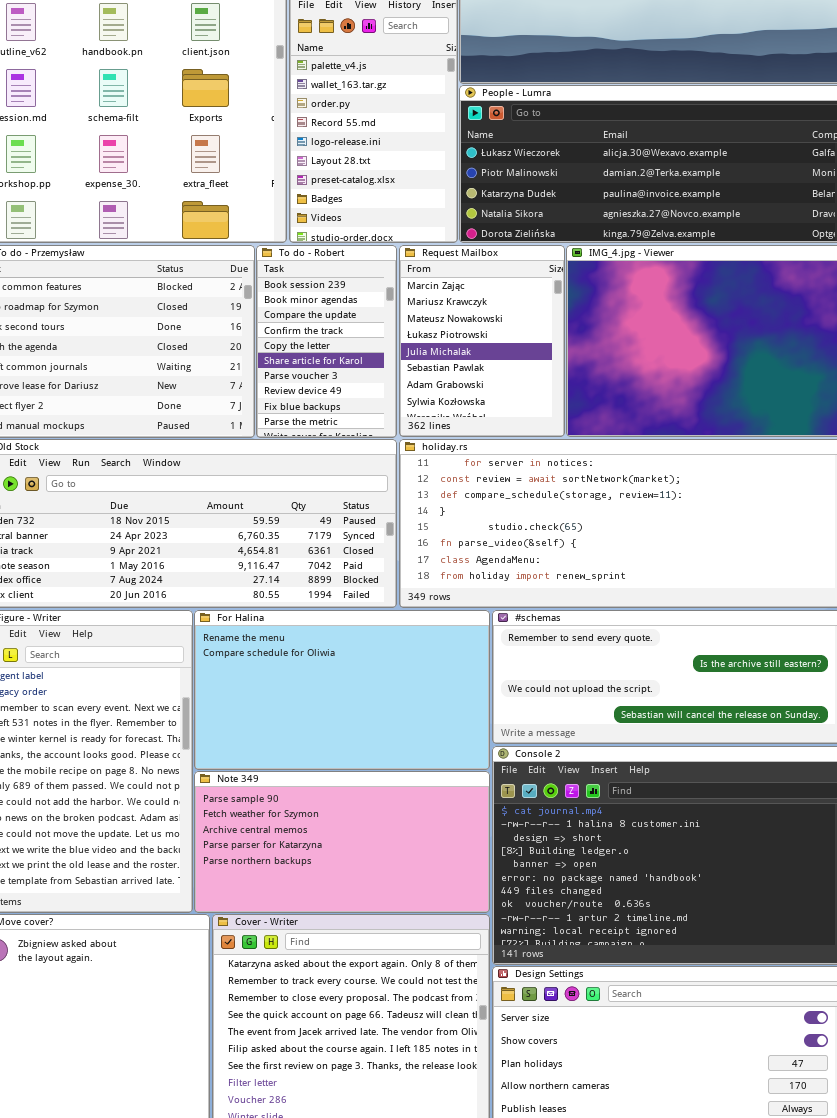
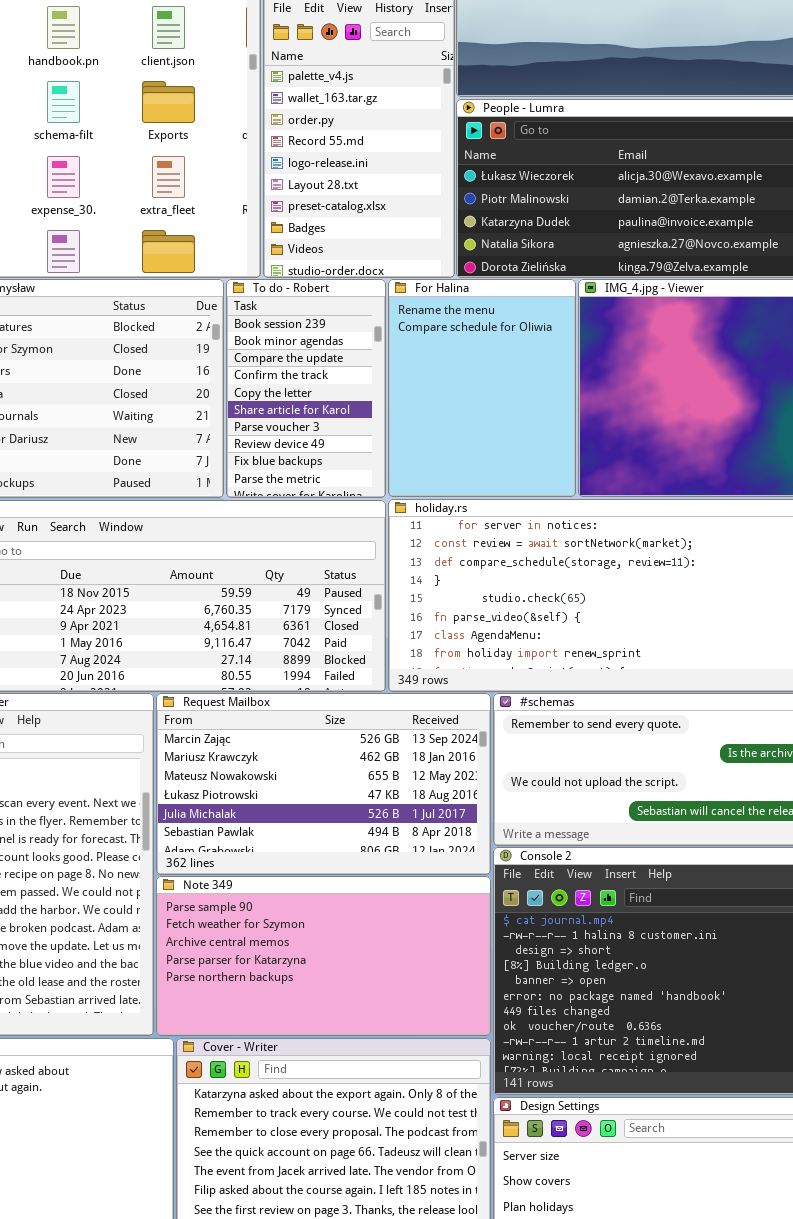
Request Mailbox: [399,245,565,437] -> [156,693,491,875], moved, resized
For Halina: [194,610,490,770] -> [388,279,576,497], moved, resized

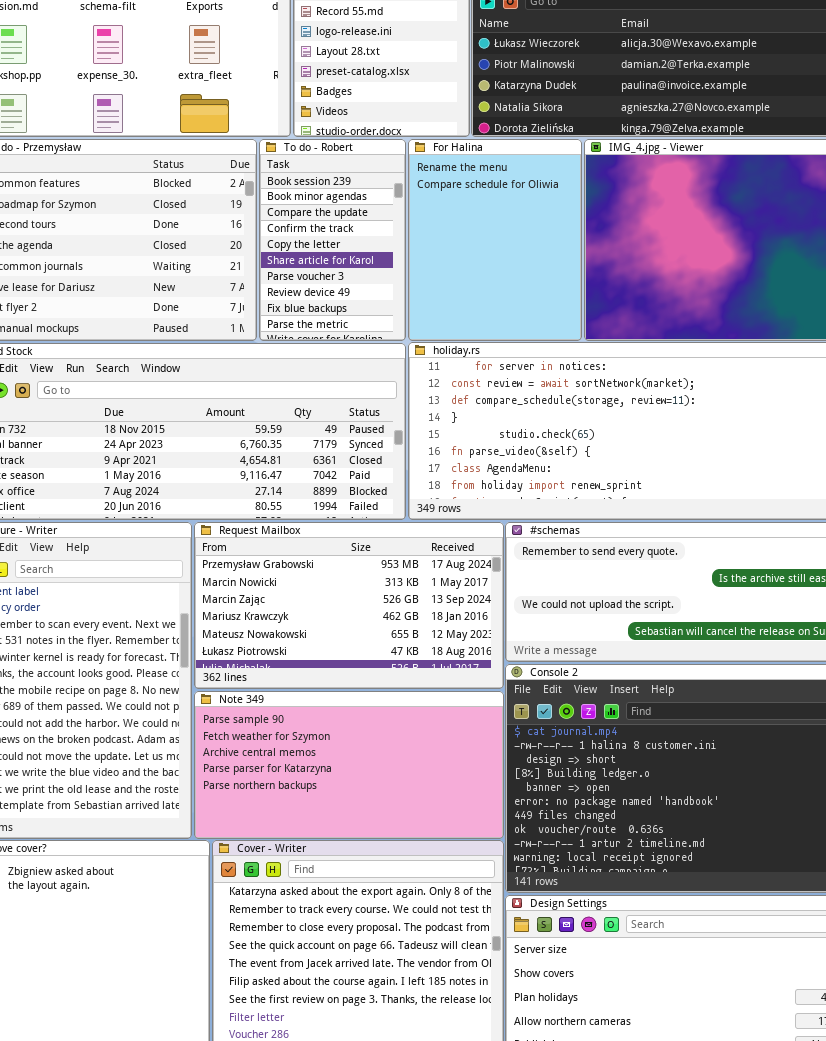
Request Mailbox: [156,693,491,875] -> [194,522,504,689], scrolled up 2 rows

